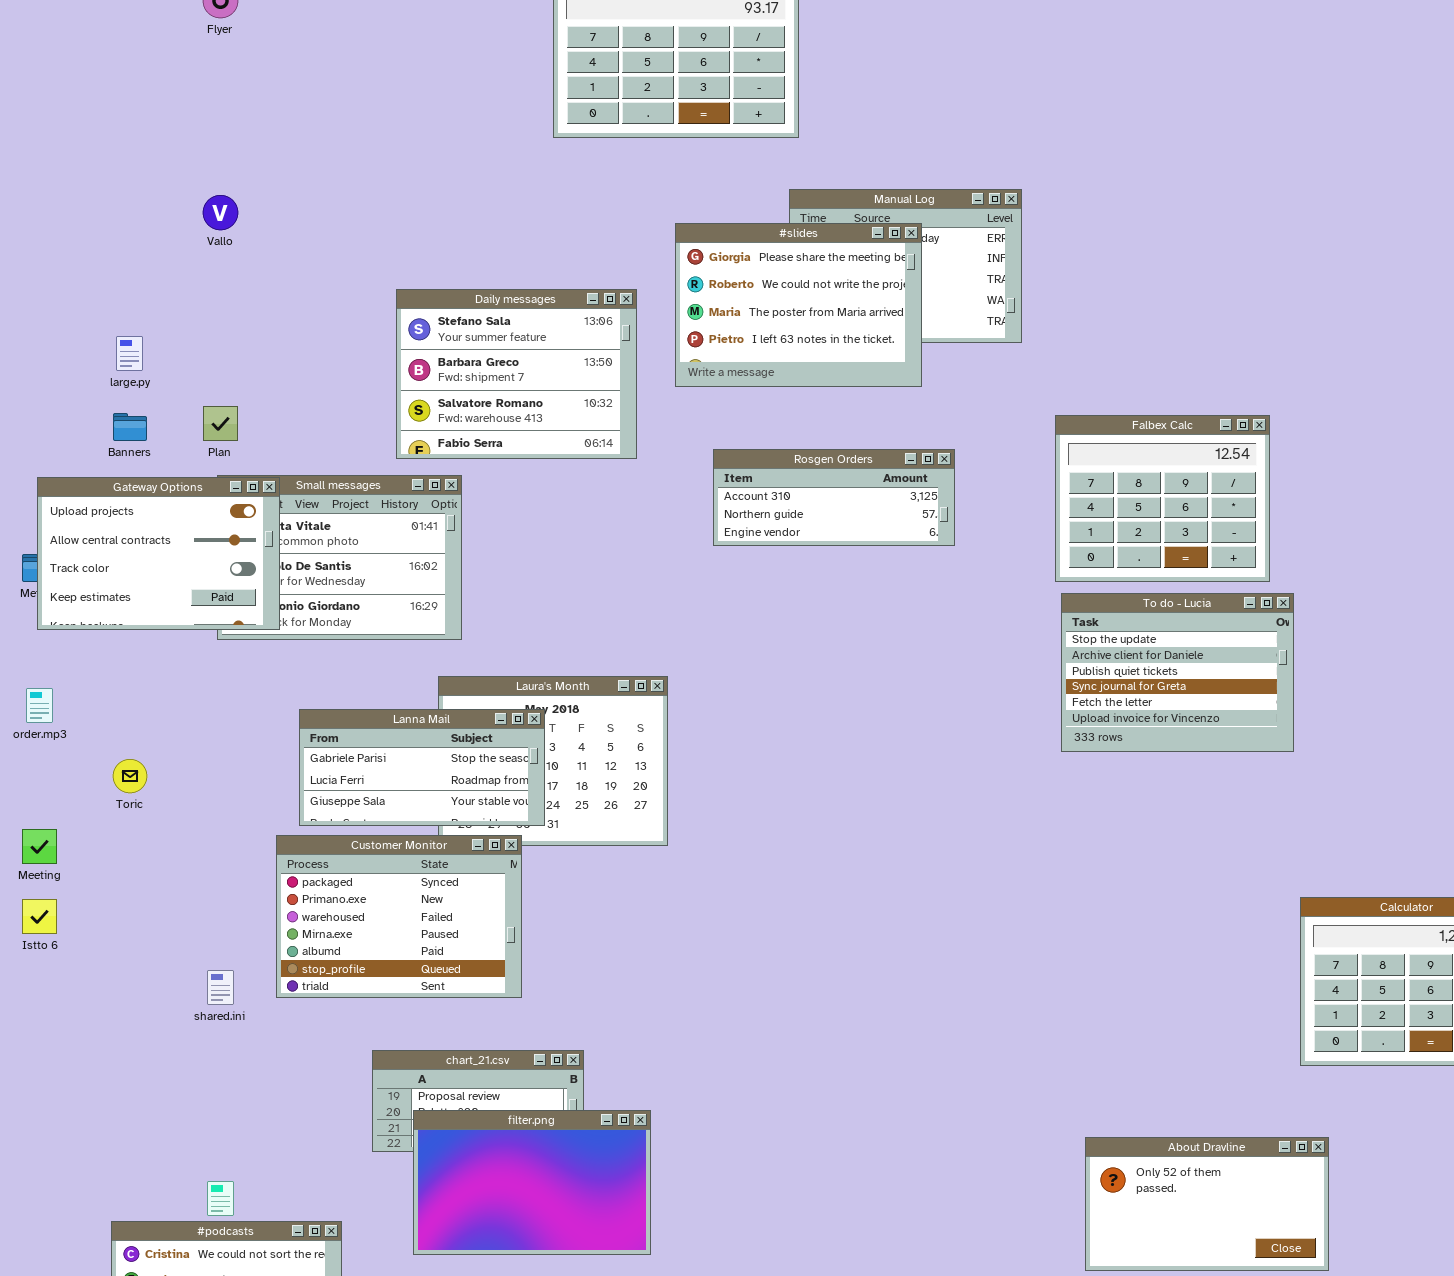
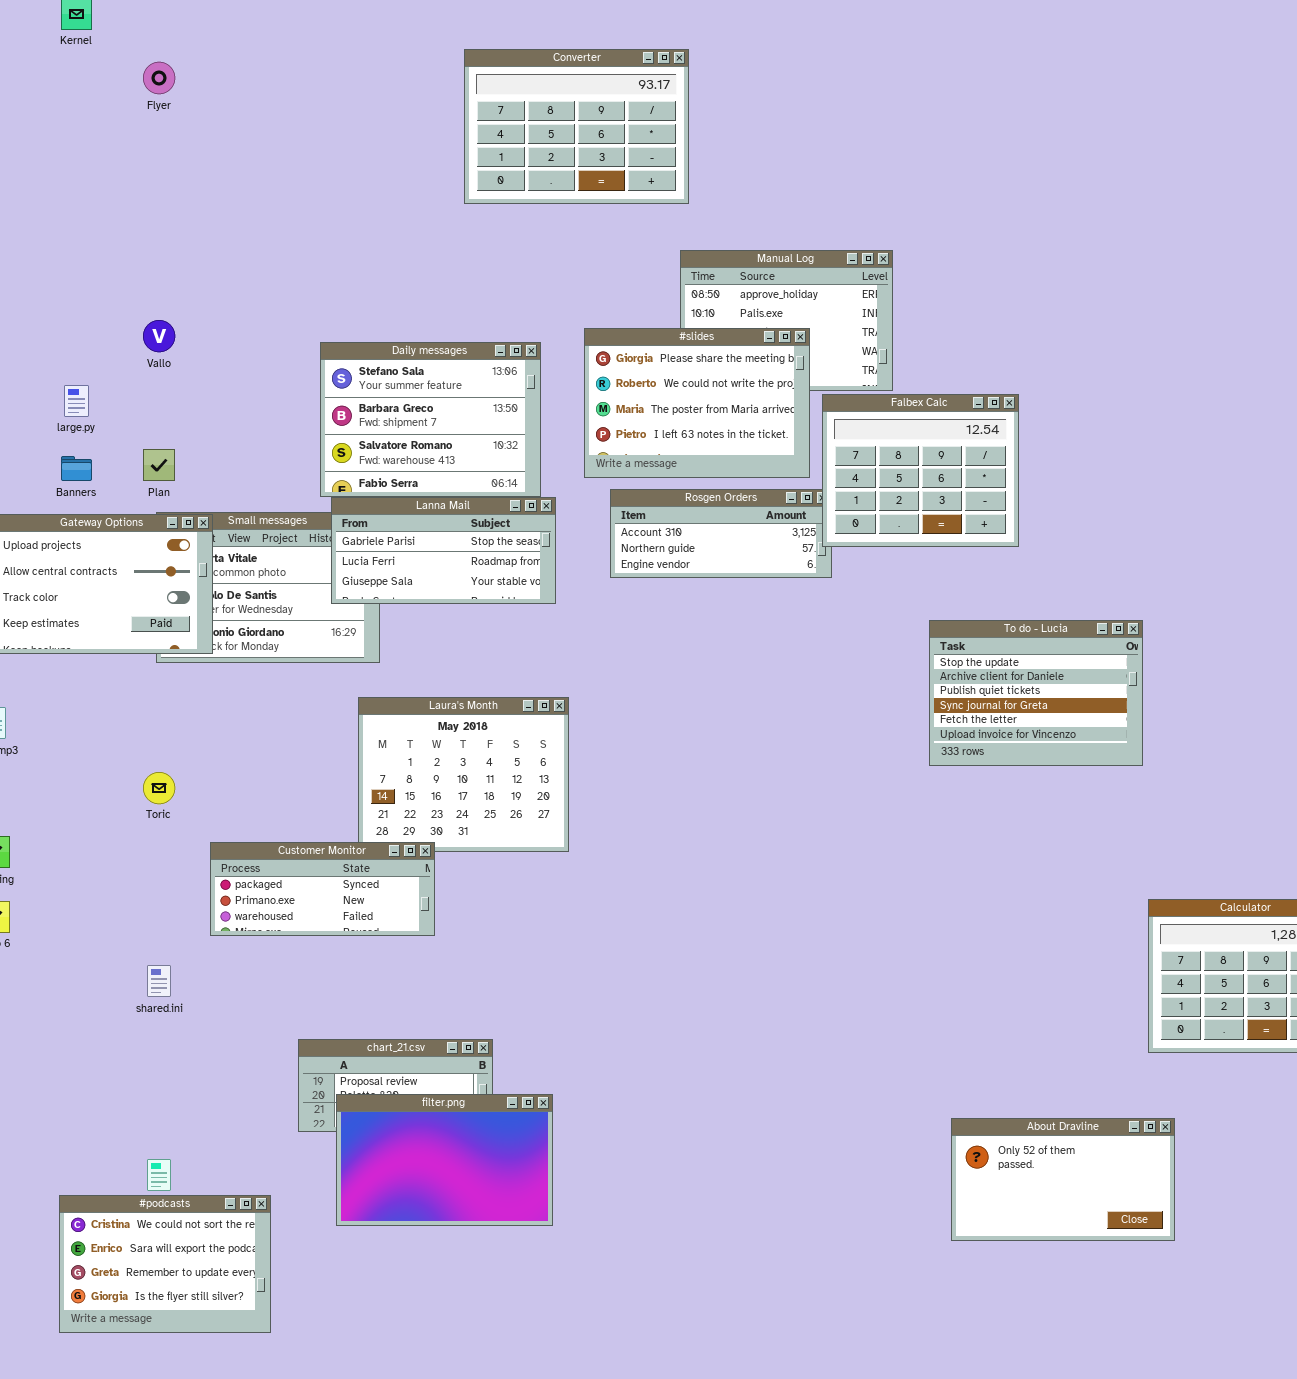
Vallo: [203,195,238,230] -> [143,320,175,352], moved
#slides: [675,223,922,387] -> [584,328,810,478], moved
Falbex Calc: [1055,415,1270,582] -> [822,394,1019,547], moved
Lanna Mail: [299,709,545,826] -> [331,497,556,604], moved
Toric: [113,759,147,793] -> [143,772,175,804], moved
Customer Monitor: [276,835,522,998] -> [210,842,435,936], resized

